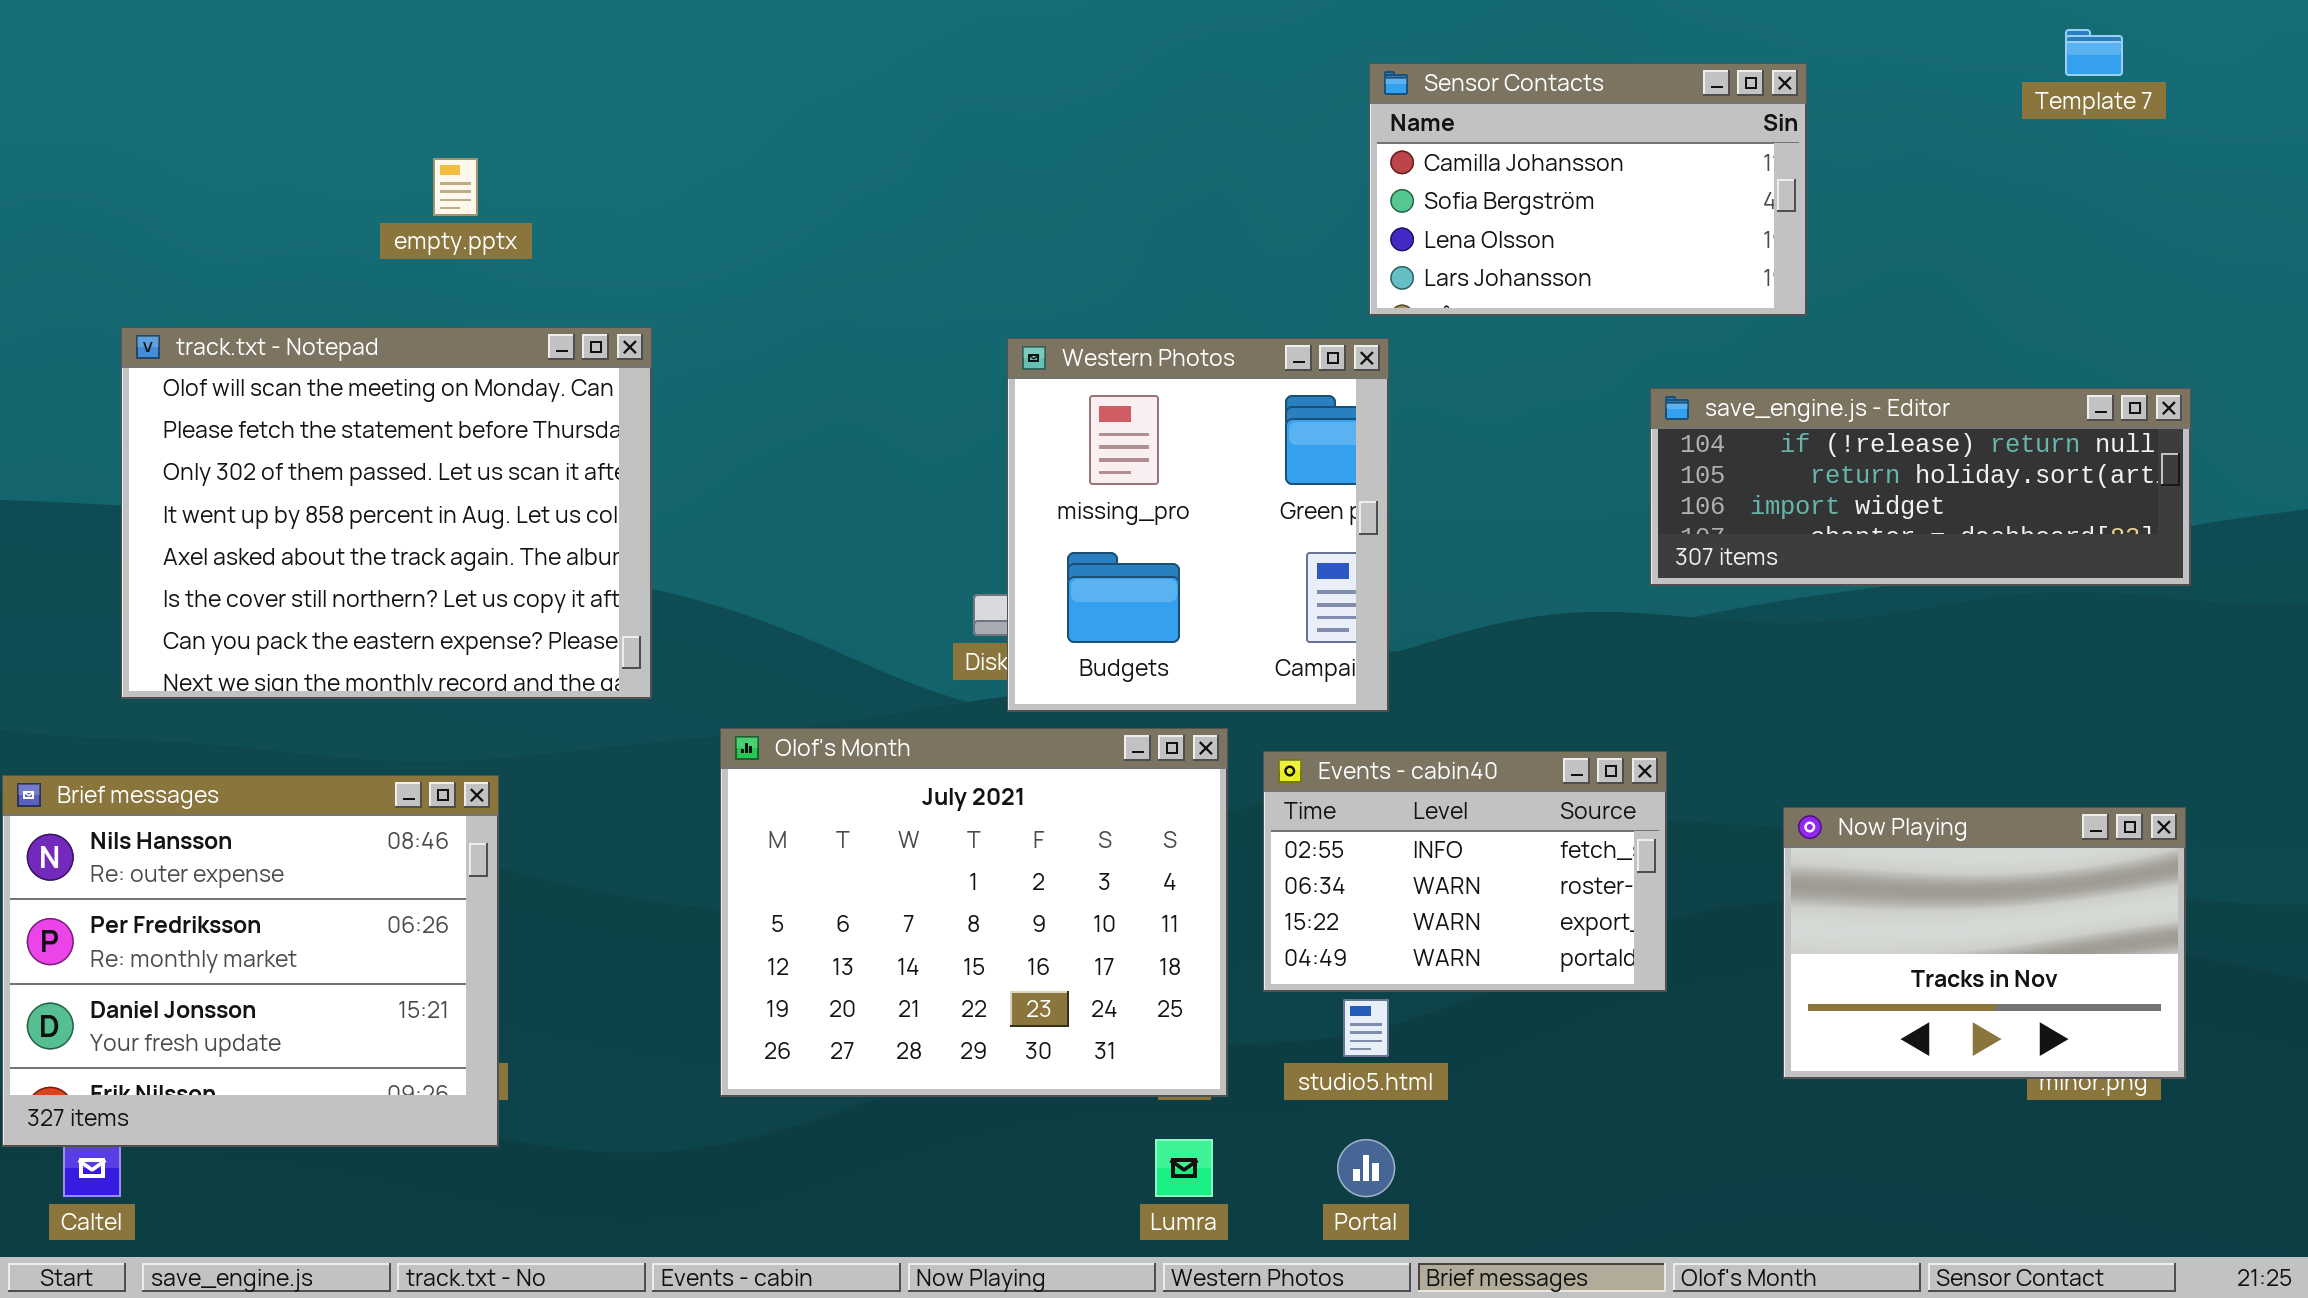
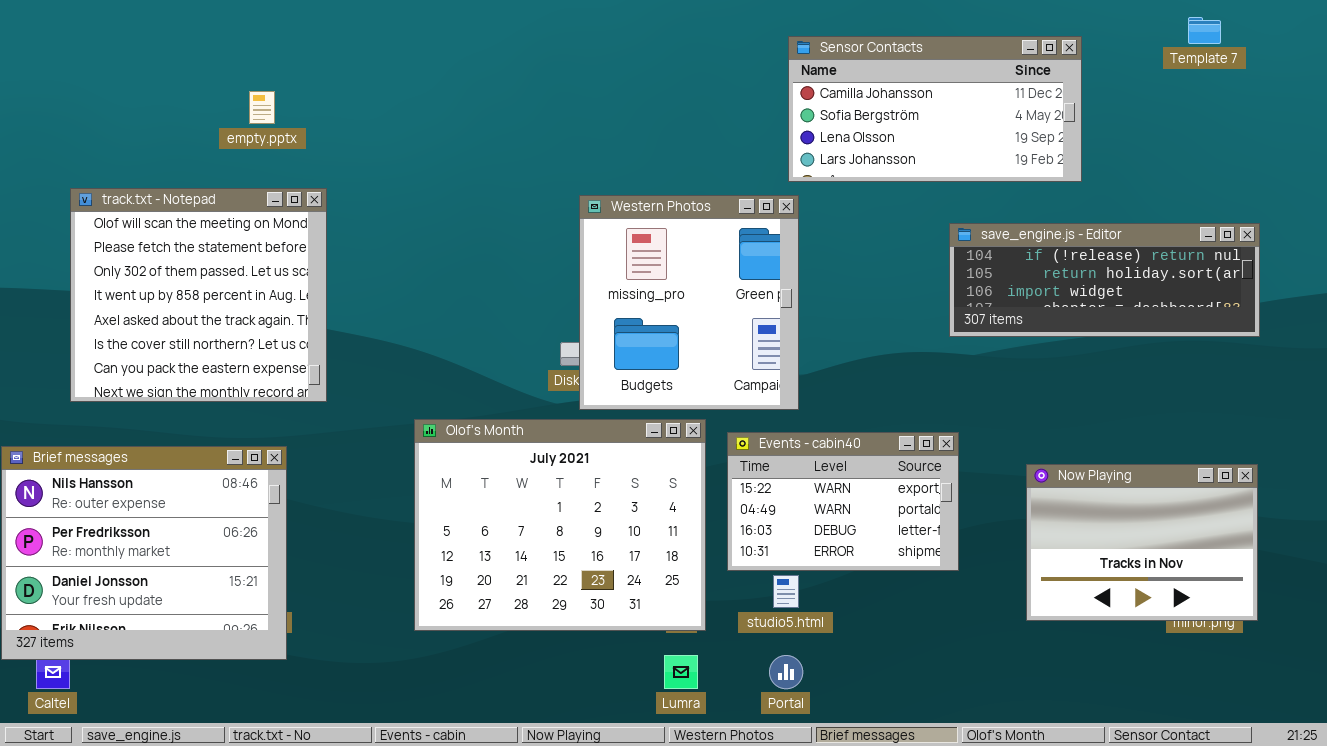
Sensor Contacts: [1369,63,1807,316] -> [788,36,1082,182], resized
track.txt - Notepad: [121,327,652,699] -> [70,188,327,402], resized
Events - cabin40: [1263,751,1667,992] -> [727,432,959,571], scrolled down 2 rows

